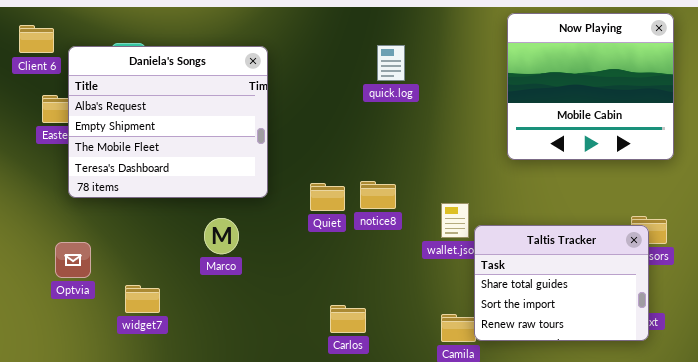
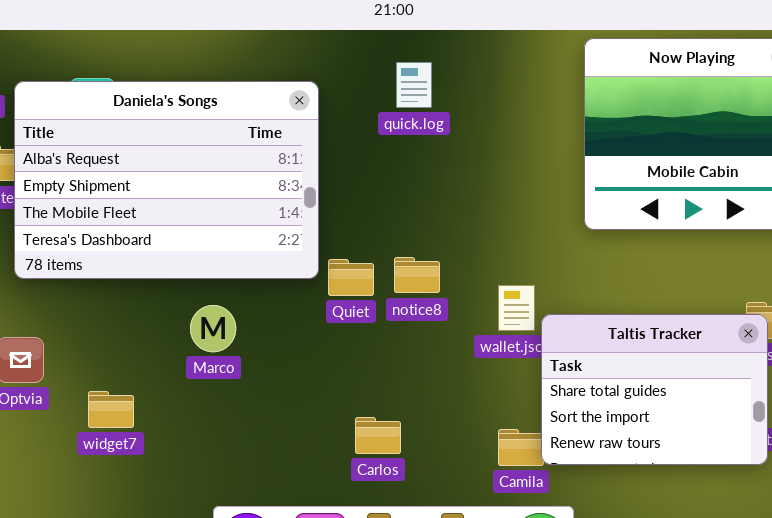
quick.log: [377,45,405,81] -> [396,62,432,108], moved
Daniela's Songs: [68,46,268,198] -> [14,81,319,279], resized

